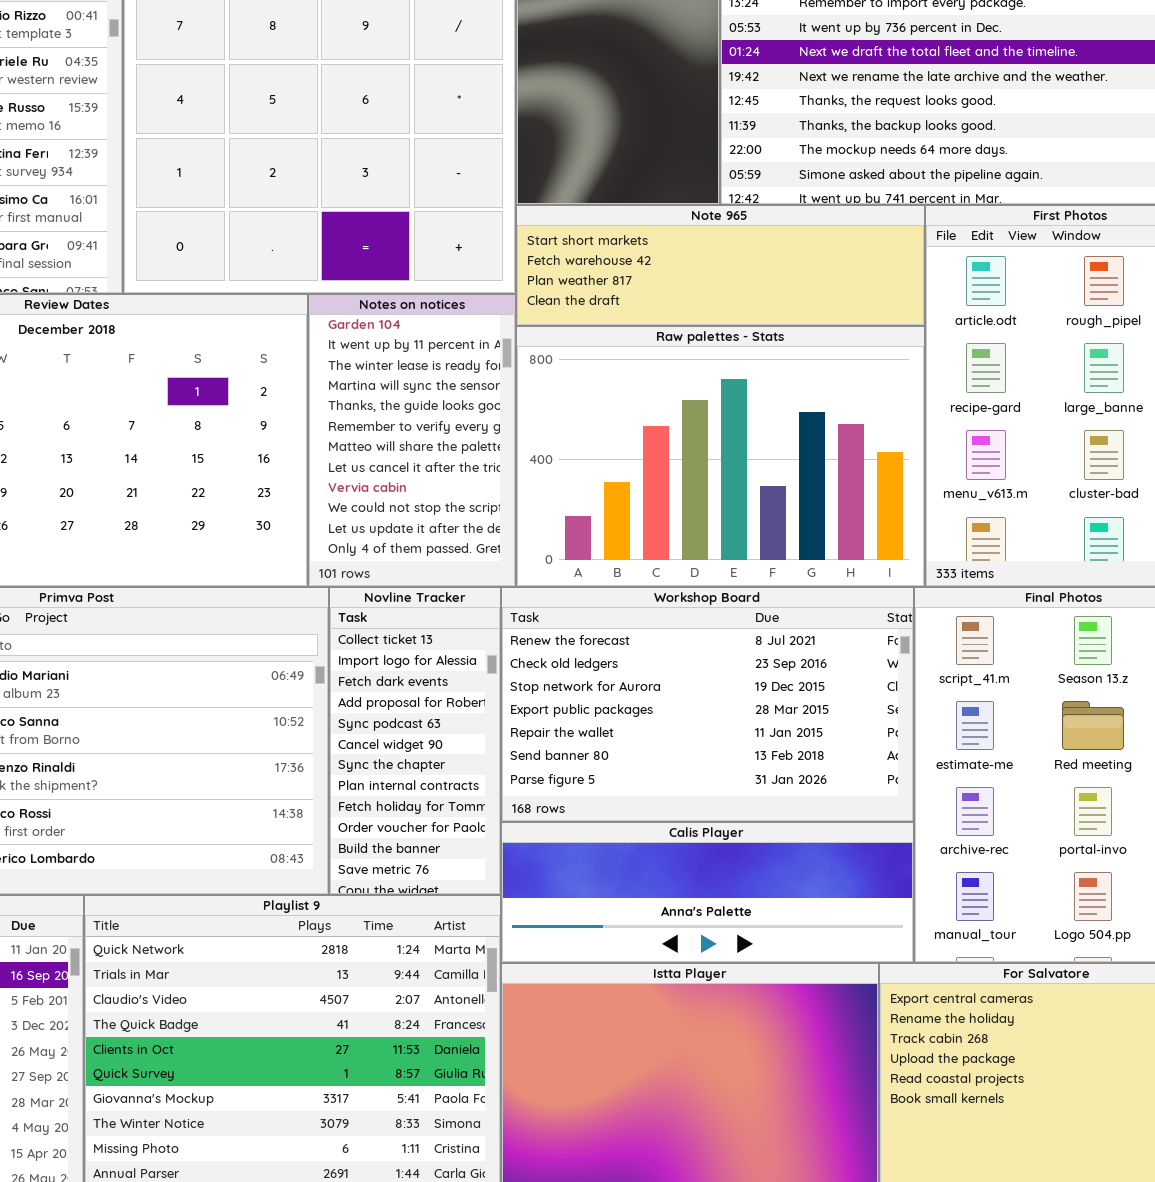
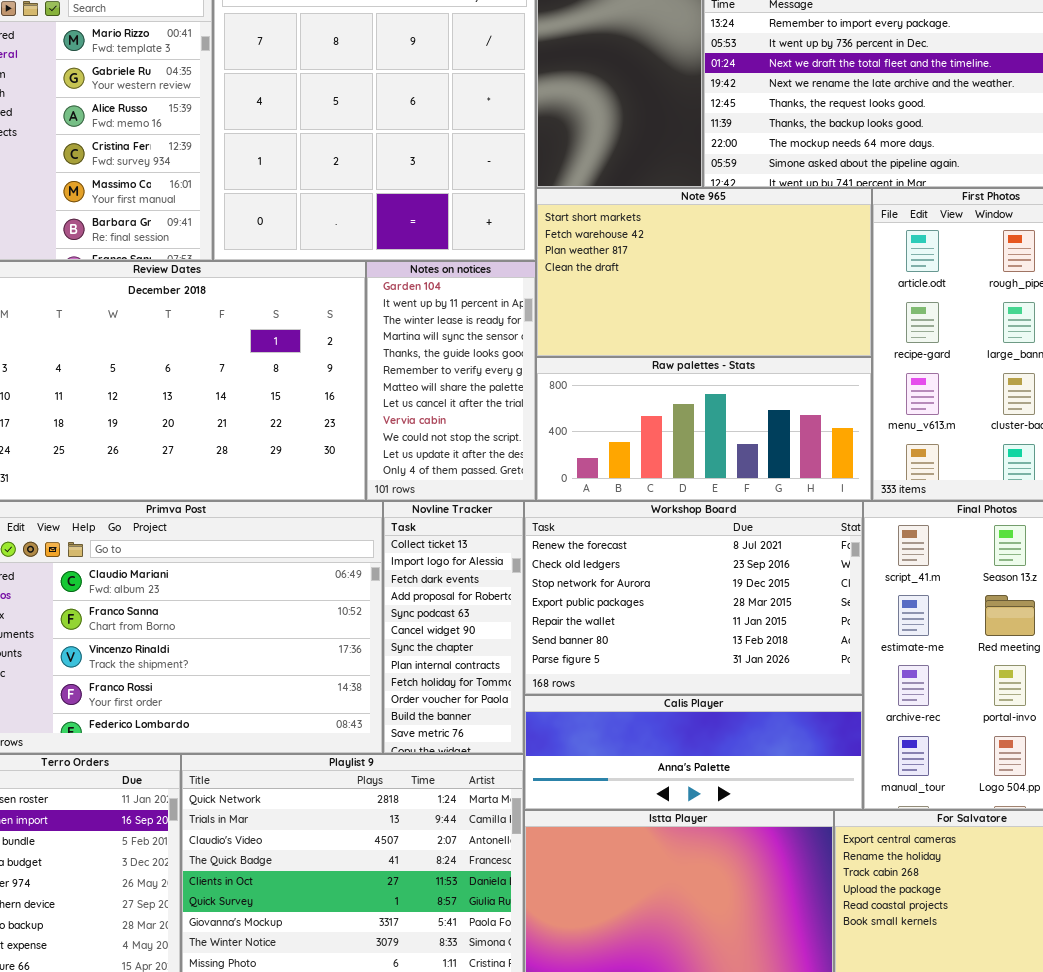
Note 965: [516,205,925,326] -> [536,188,872,357], resized
Raw palettes - Stats: [516,326,925,587] -> [536,357,872,501], resized

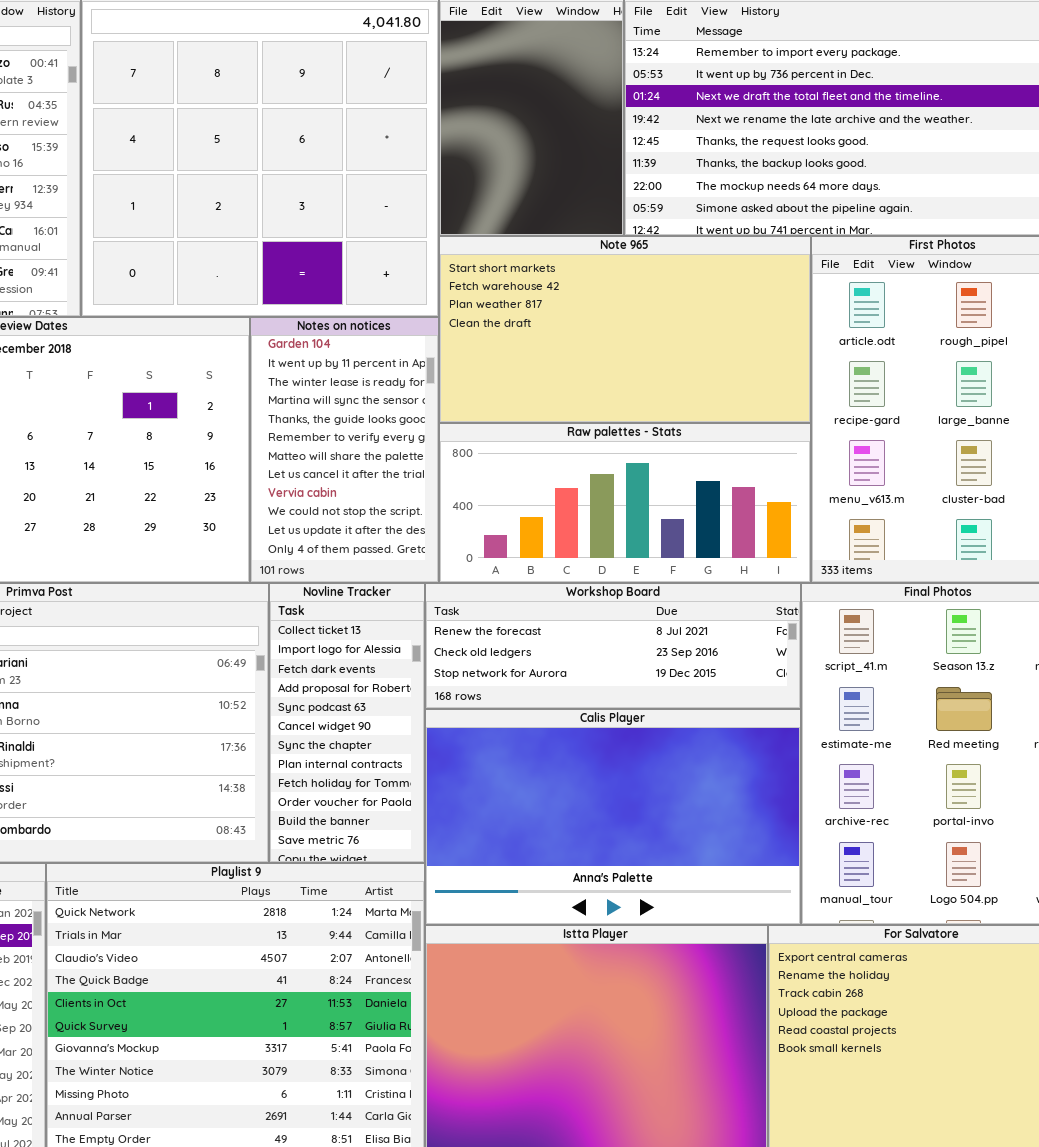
Workshop Board: [524,501,863,695] -> [425,583,801,709], resized
Calis Player: [524,695,863,810] -> [425,709,801,925], resized

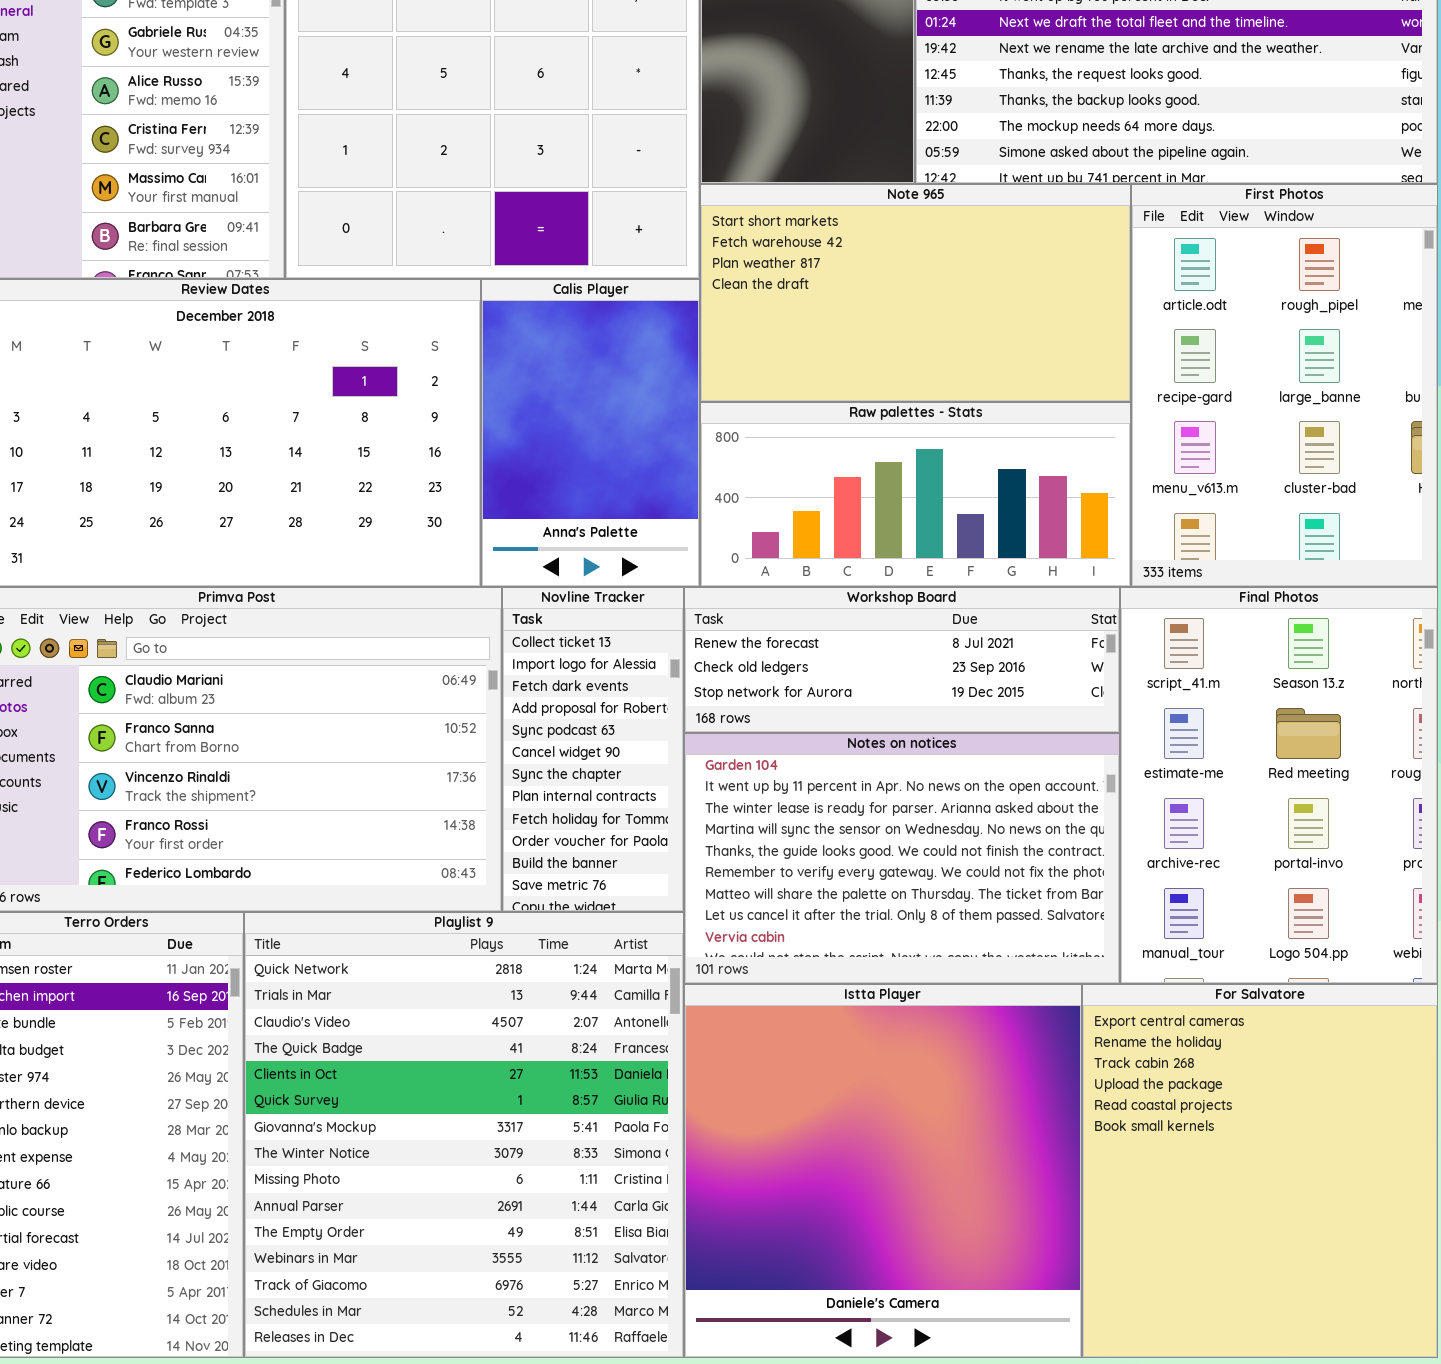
Notes on notices: [250,317,439,583] -> [684,733,1120,984], moved, resized
Calis Player: [425,709,801,925] -> [481,279,700,587], moved, resized

